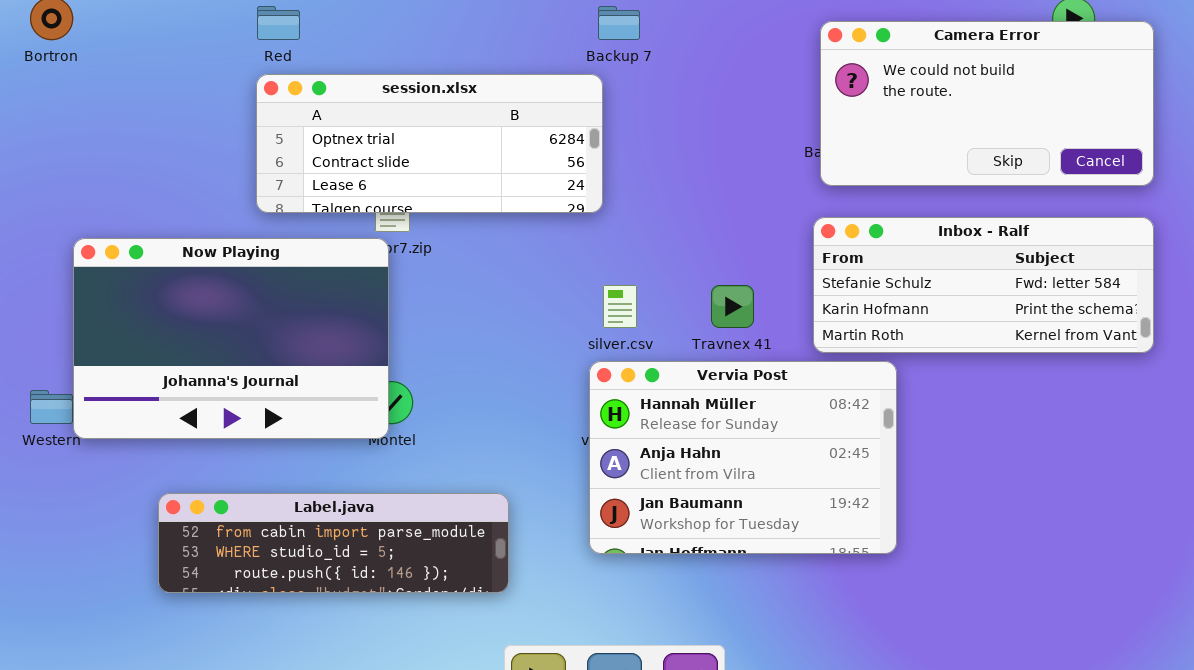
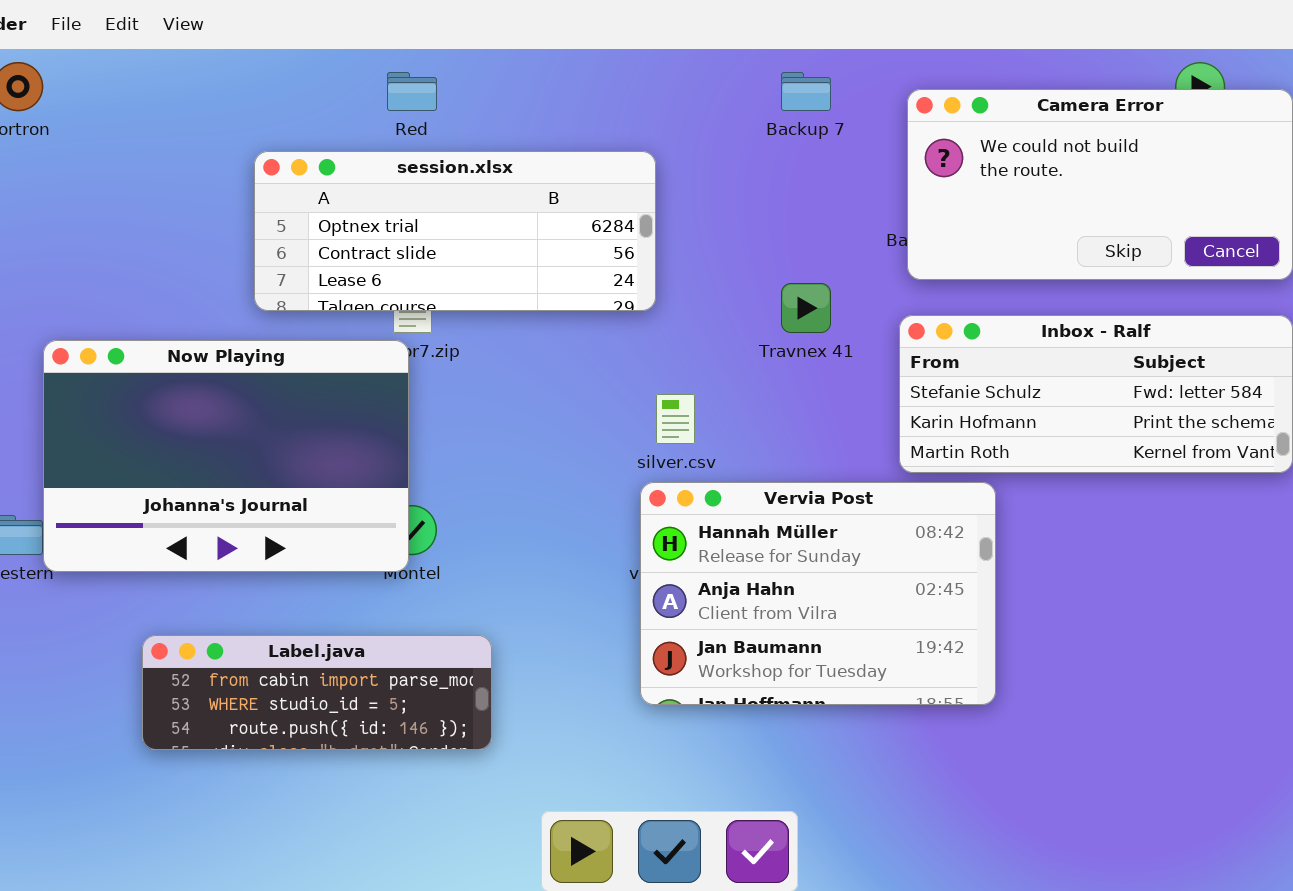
Red: [257,6,300,40] -> [387,72,437,111], moved
Backup 7: [598,6,640,40] -> [781,72,831,111], moved
Travnex 41: [711,285,754,328] -> [781,283,831,333], moved
Label.java: [158,493,509,593] -> [142,635,492,750], resized

